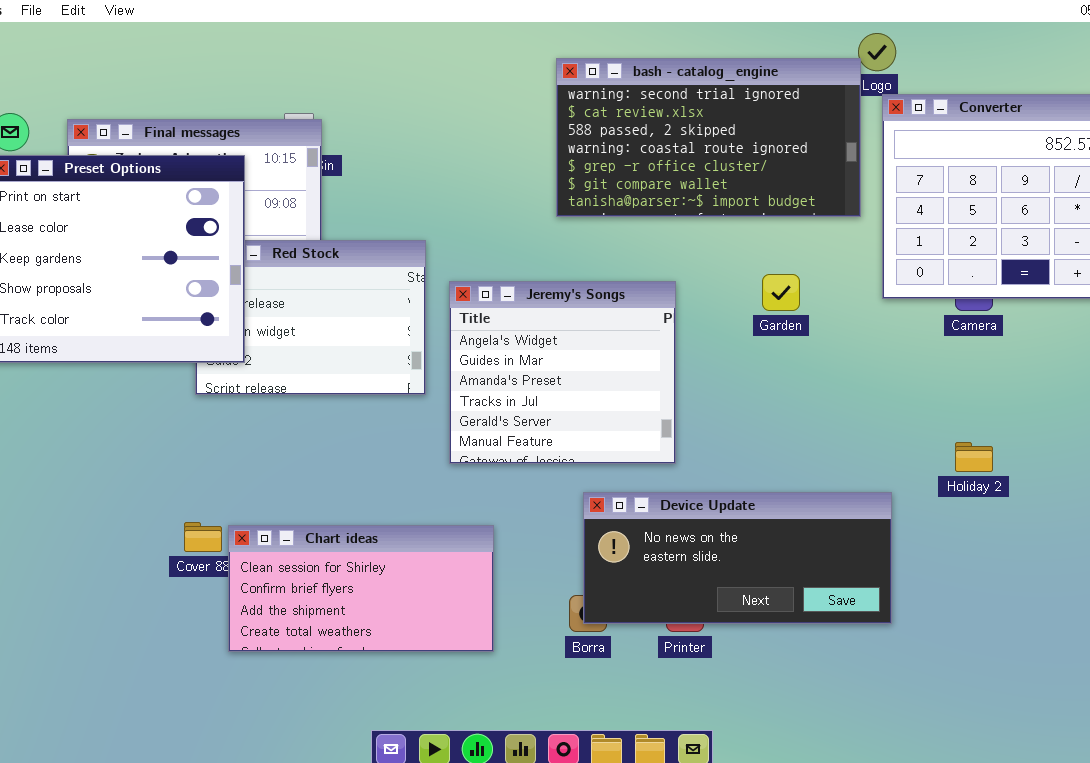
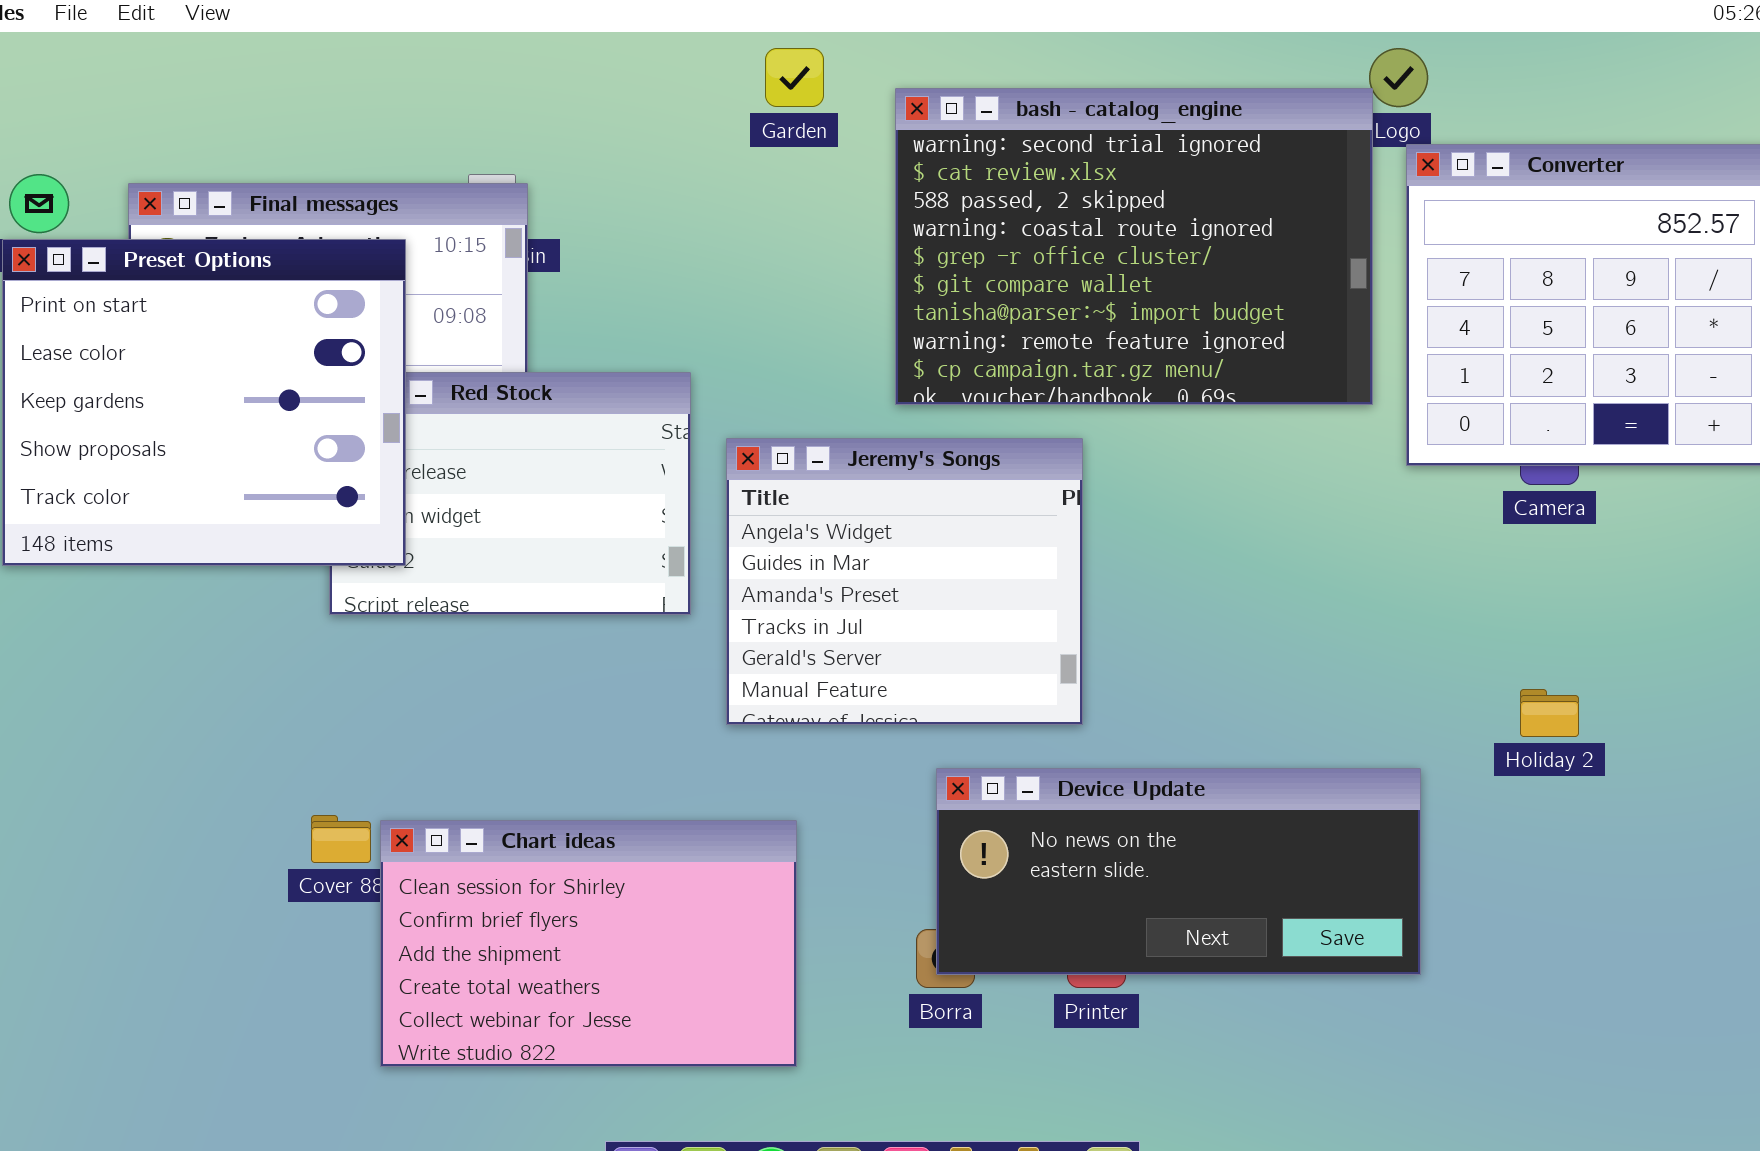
bash - catalog_engine: [556,58,861,217] -> [895,88,1373,405], resized
Garden: [762,274,800,311] -> [765,48,824,107], moved
Chart ideas: [228,525,494,652] -> [380,820,797,1067], resized

